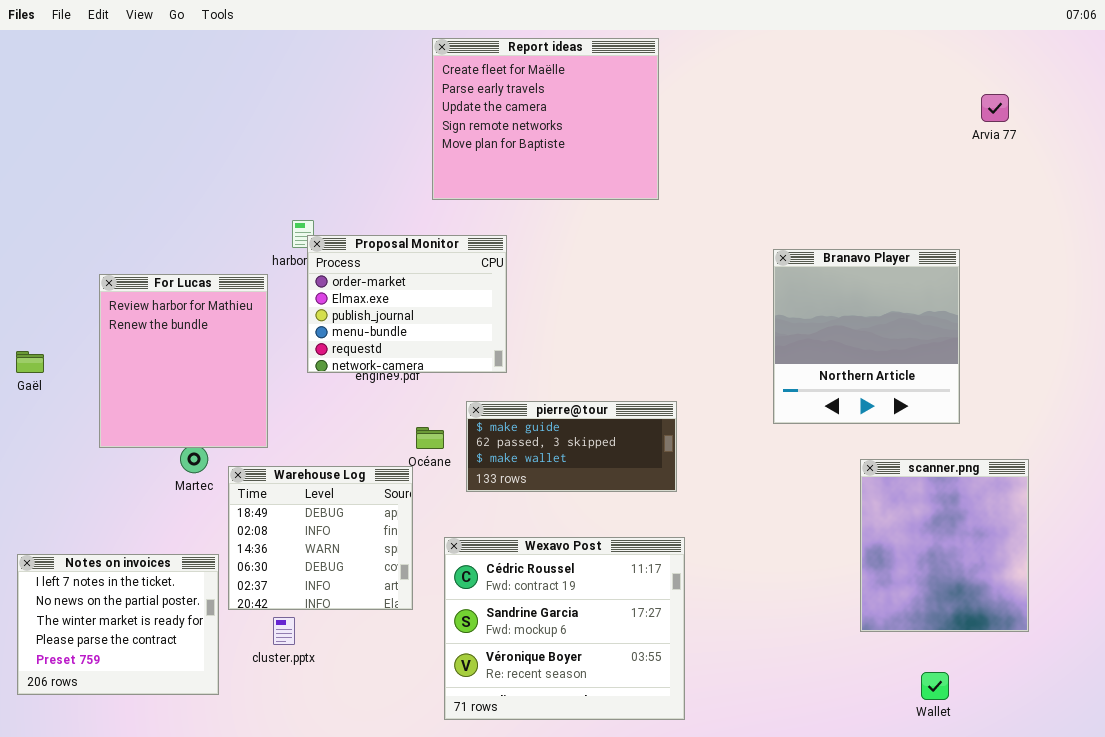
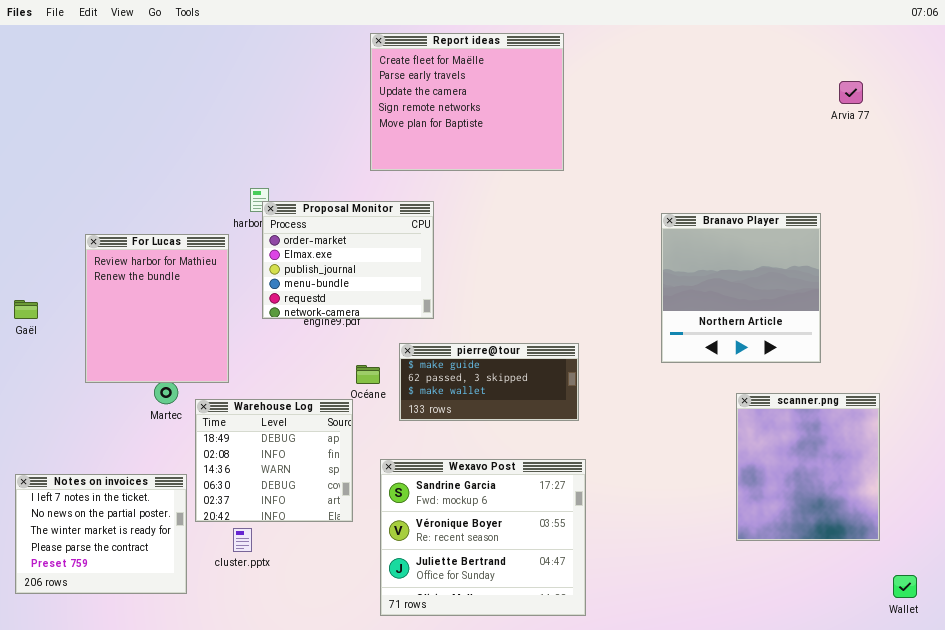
Wexavo Post: [444,537,685,720] -> [380,459,586,616], scrolled down 1 row
Wallet: [921,672,949,700] -> [893,575,917,598], moved

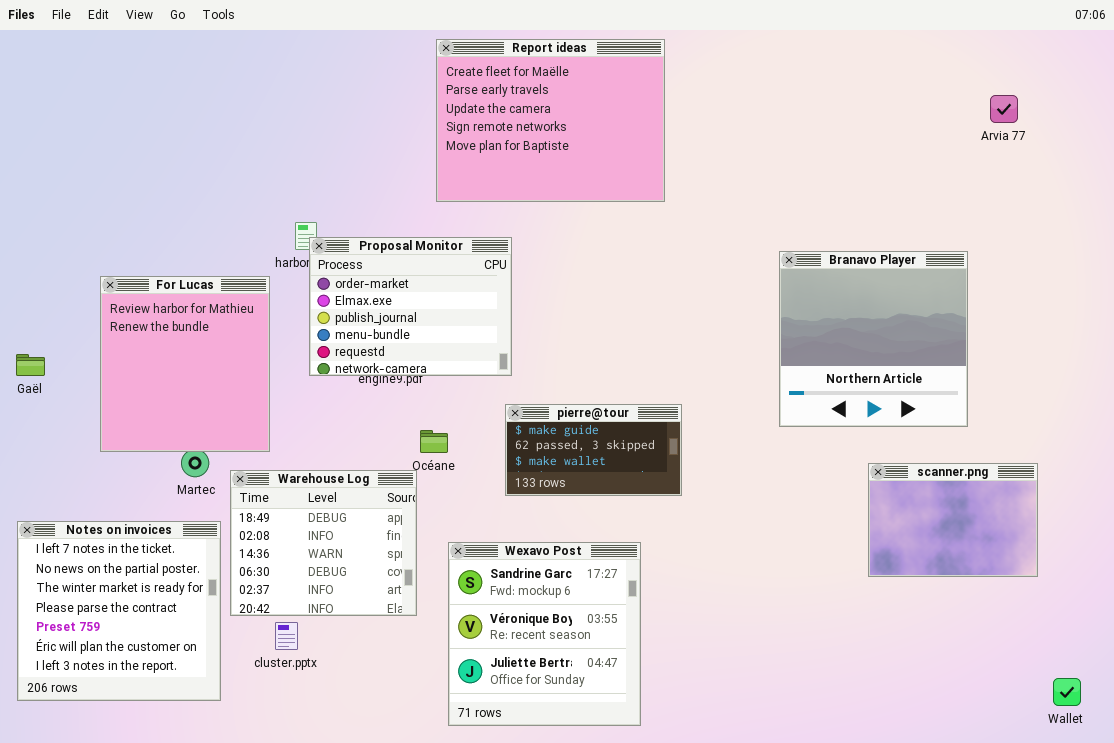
pierre@tour: [399,343,579,421] -> [505,404,682,496], resized
scanner.png: [736,393,880,541] -> [868,463,1038,577], resized
Wexavo Post: [380,459,586,616] -> [448,542,641,726], resized
Notes on invoices: [15,474,187,594] -> [17,521,221,701], resized

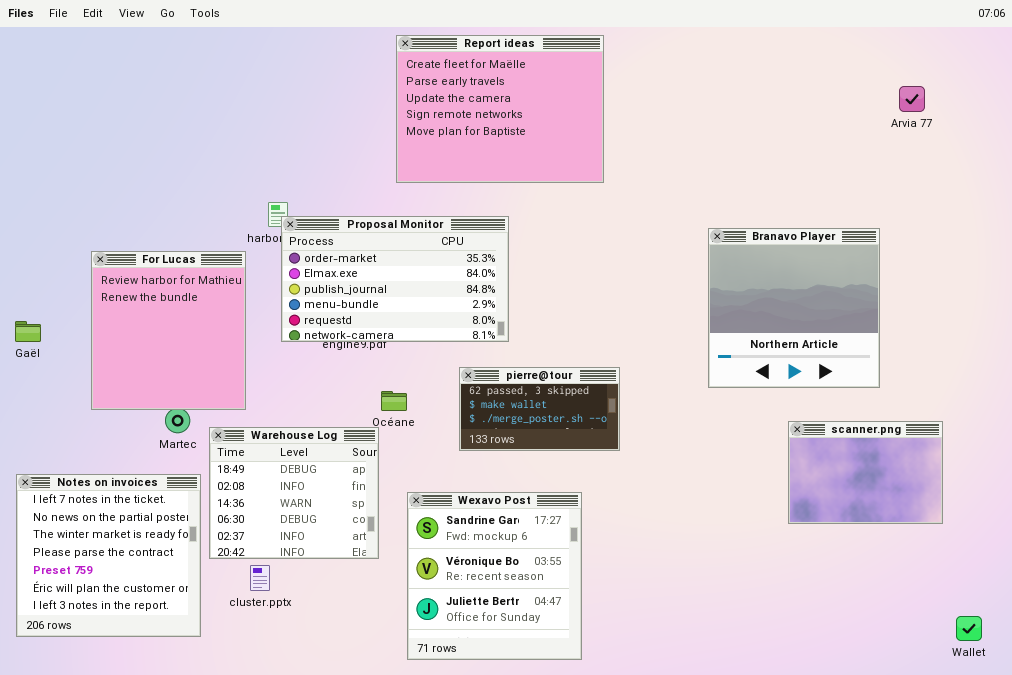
Proposal Monitor: [309,237,512,376] -> [281,216,509,342], resized
pierre@tour: [505,404,682,496] -> [459,367,620,451], scrolled down 1 row

